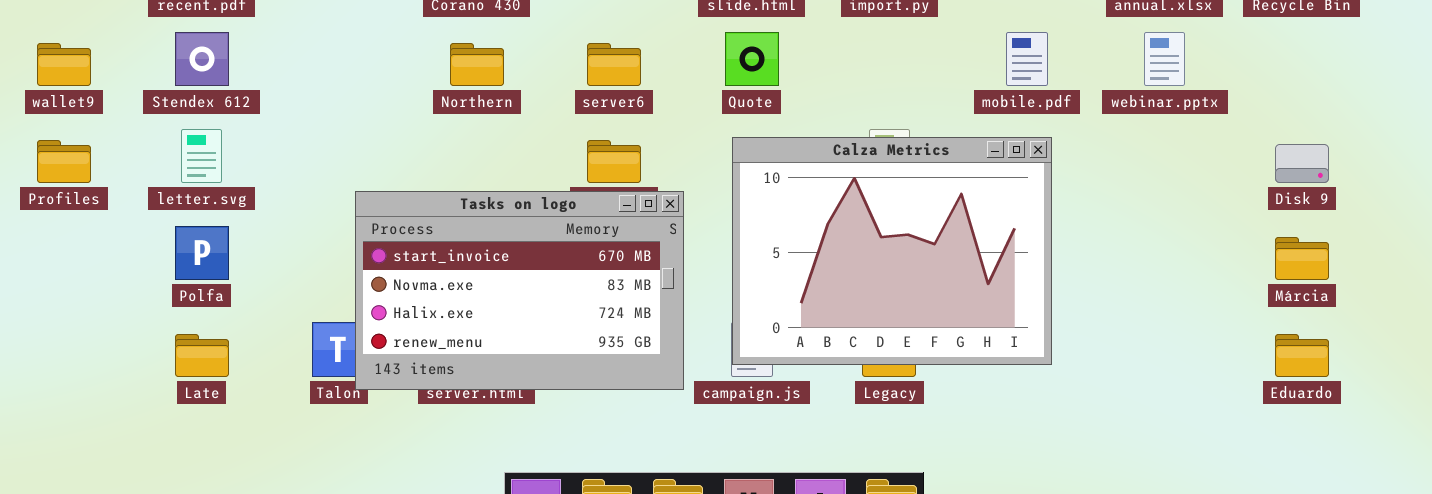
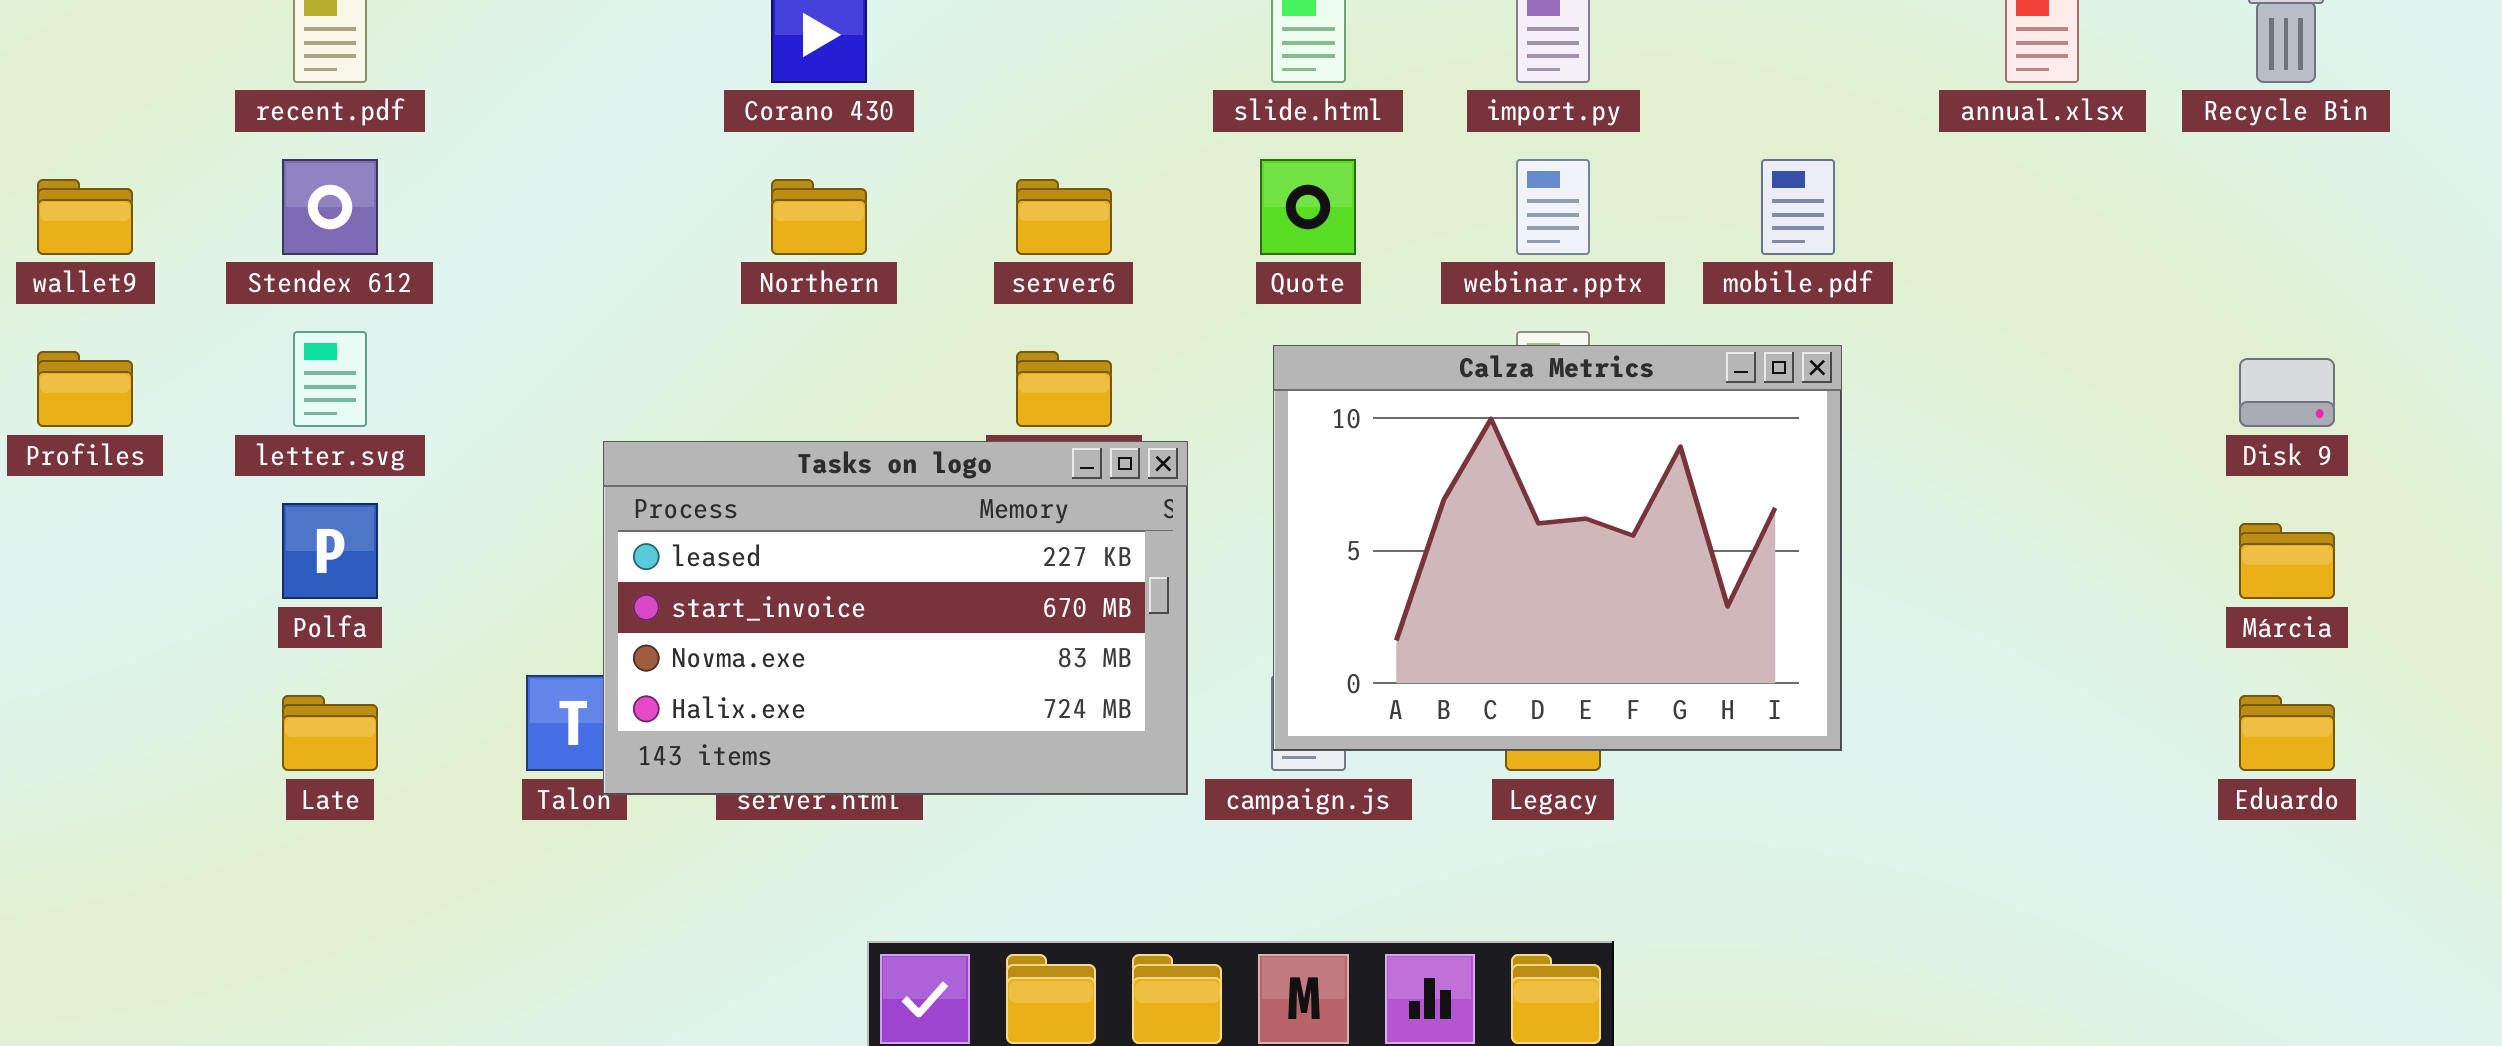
webinar.pptx: [1144,32,1185,86] -> [1516,159,1590,255], moved
Tasks on logo: [355,191,684,390] -> [603,441,1188,795], scrolled up 1 row

